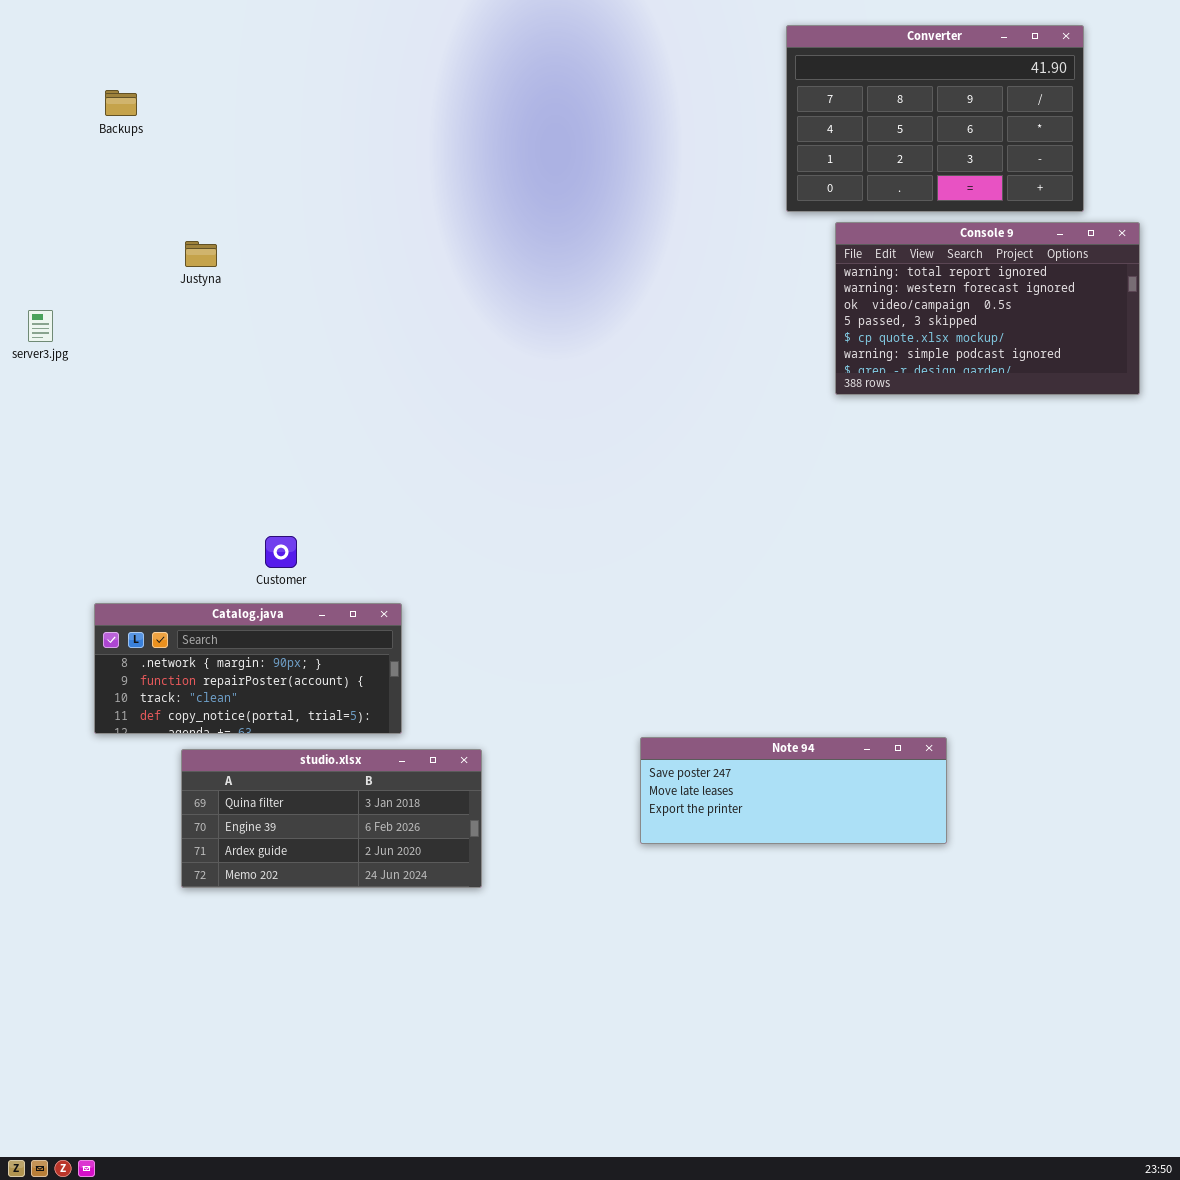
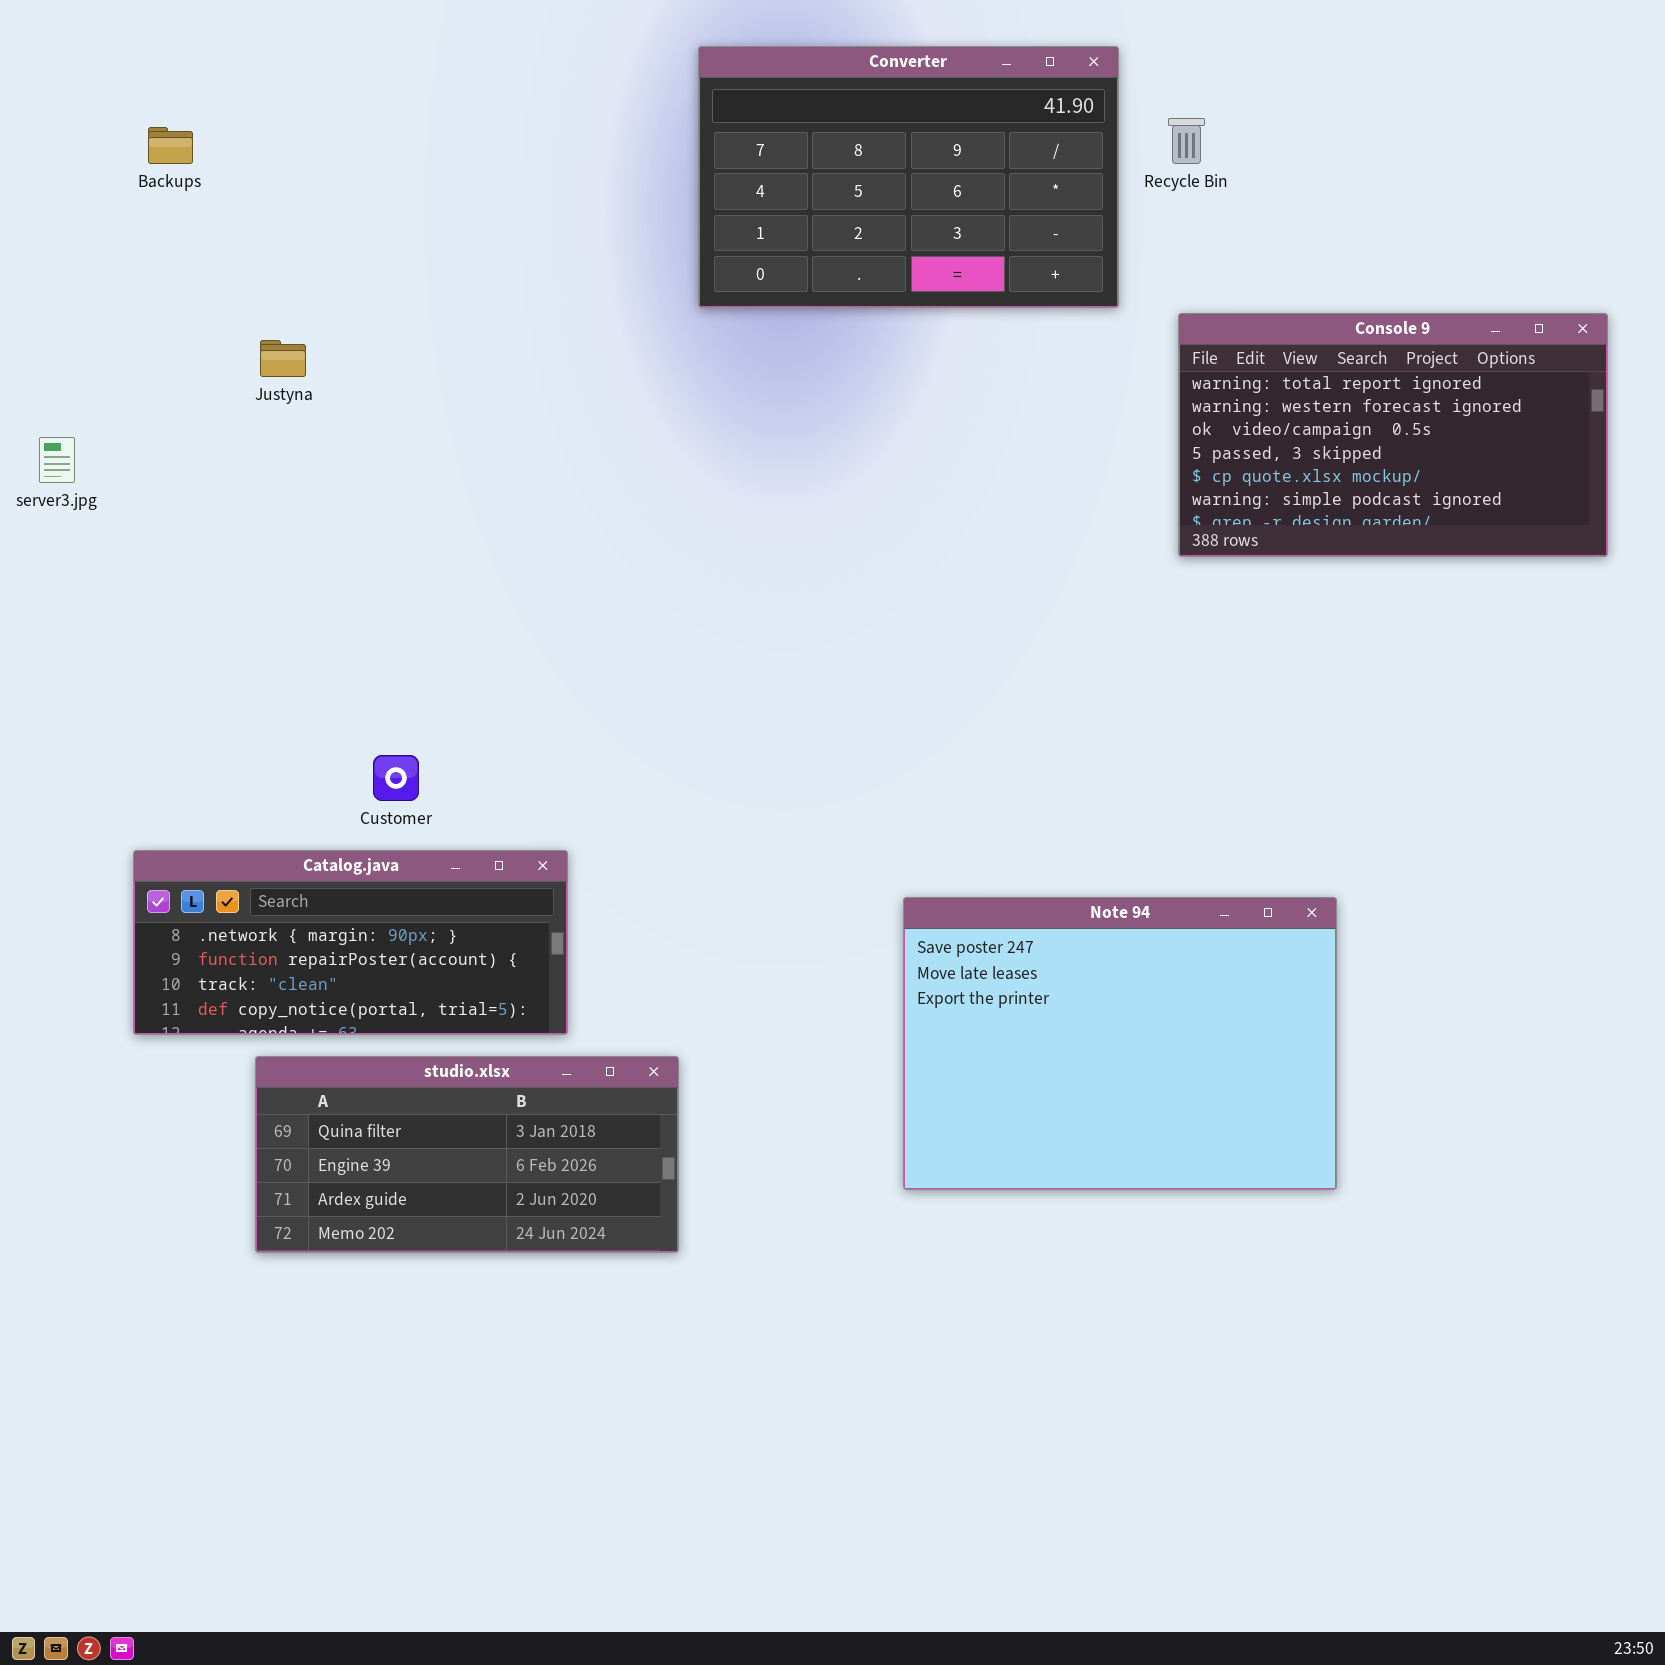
Converter: [786,25,1084,212] -> [698,46,1119,308], moved
Note 94: [640,737,947,844] -> [903,897,1337,1190], resized

